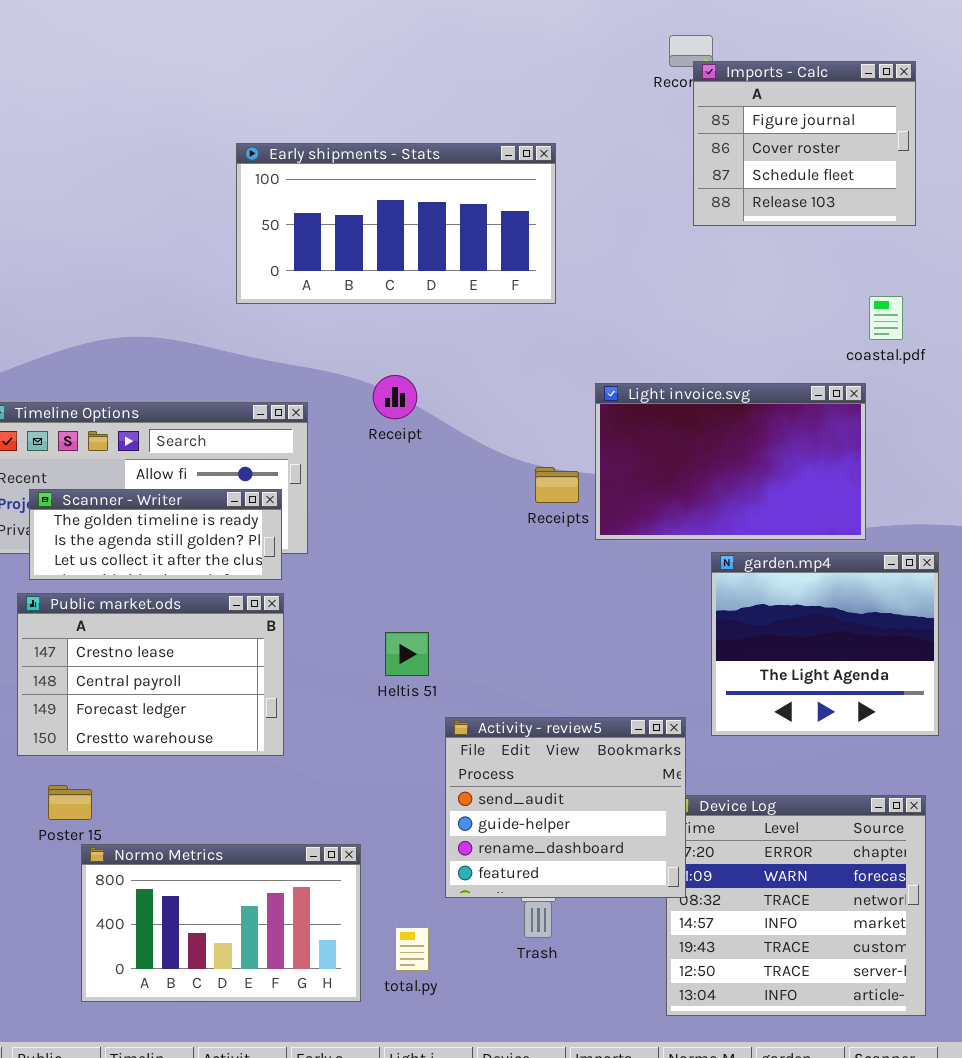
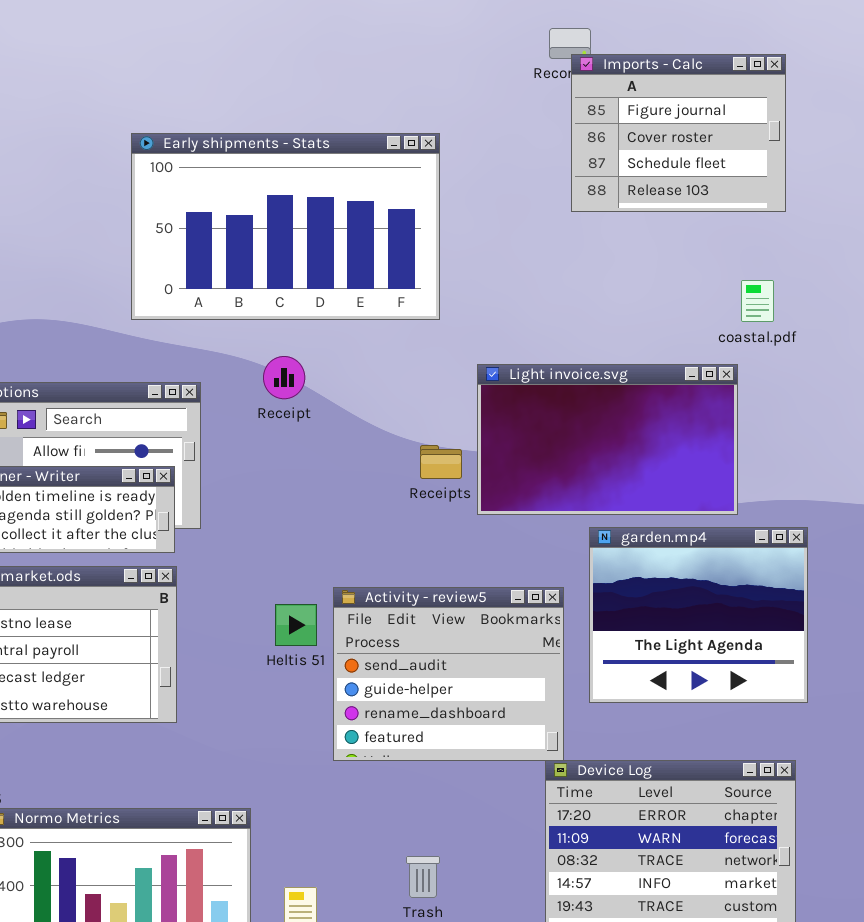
Early shipments - Stats: [236,143,556,304] -> [131,133,440,320], resized
Activity - review5: [445,717,686,898] -> [333,587,564,761], moved

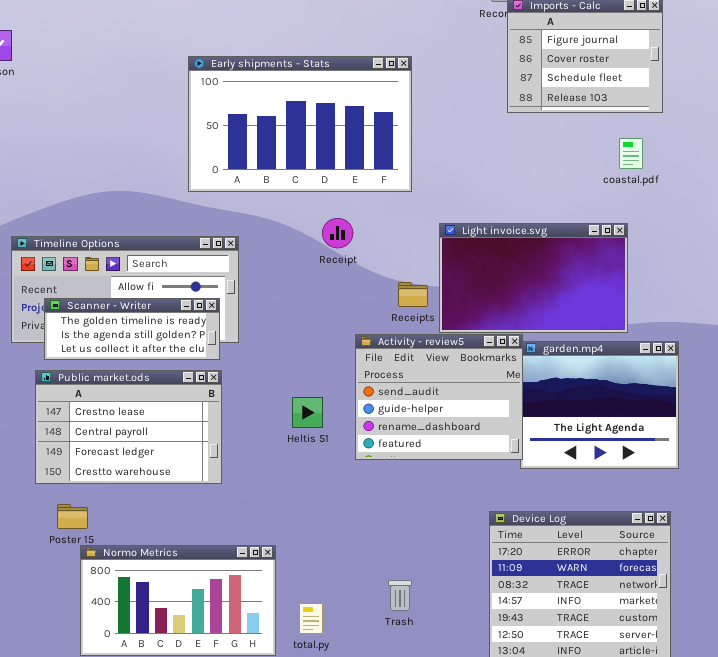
coastal.pdf: [741,280,774,322] -> [619,138,643,169], moved
Receipt: [263,356,305,399] -> [322,218,353,248], moved
Activity - review5: [333,587,564,761] -> [355,334,523,460], moved

